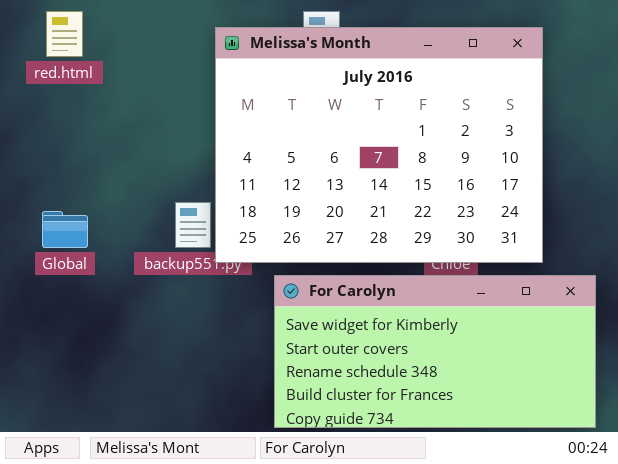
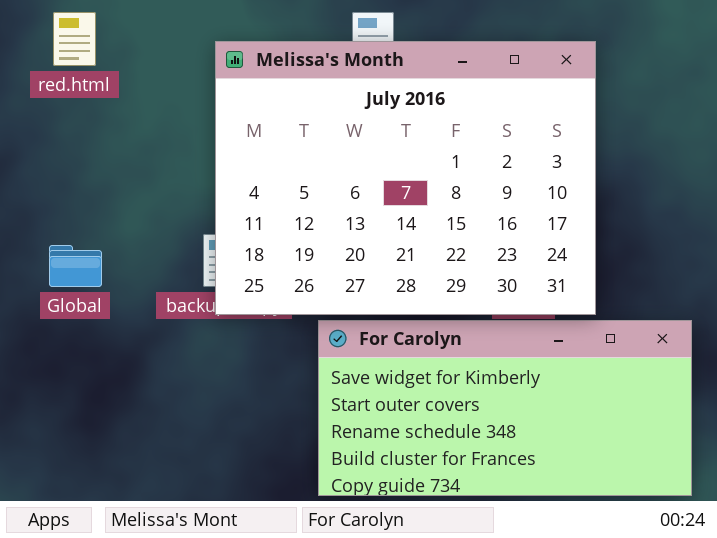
Melissa's Month: [215,27,543,263] -> [215,41,596,315], moved

